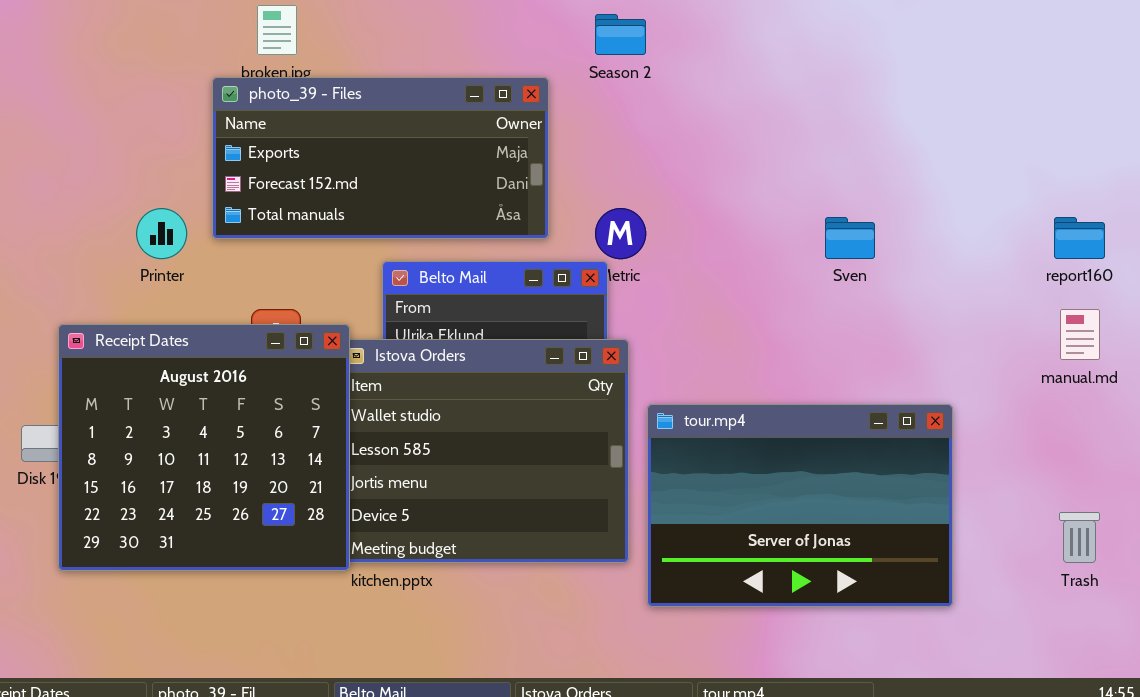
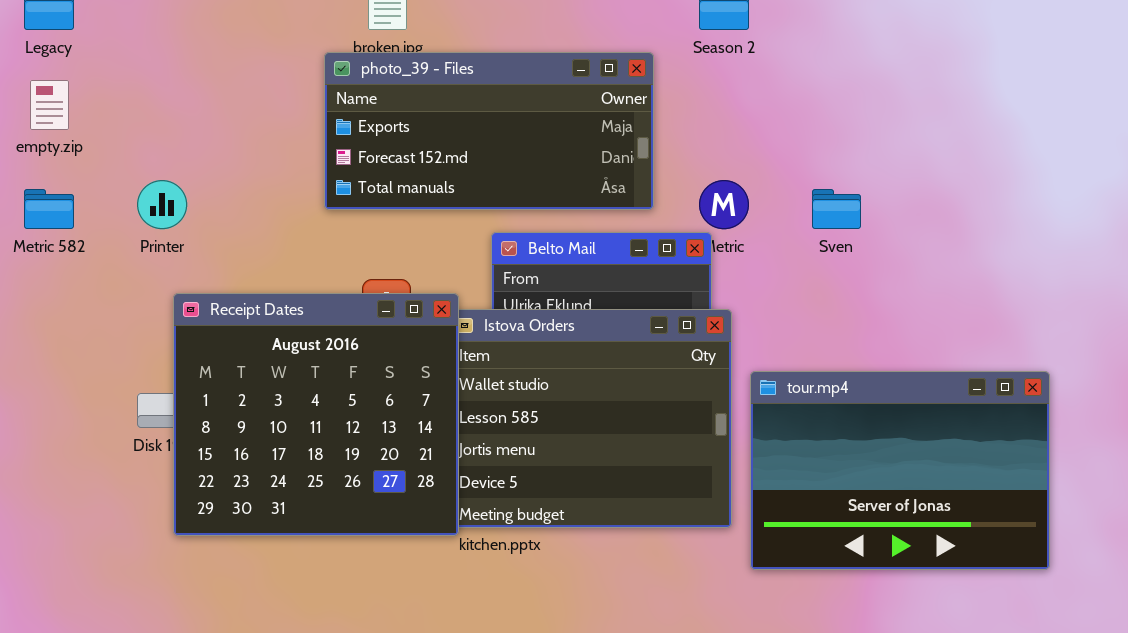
Printer: [136,208,187,259] -> [137,180,187,229], moved
Sven: [825,217,875,259] -> [812,189,861,229], moved

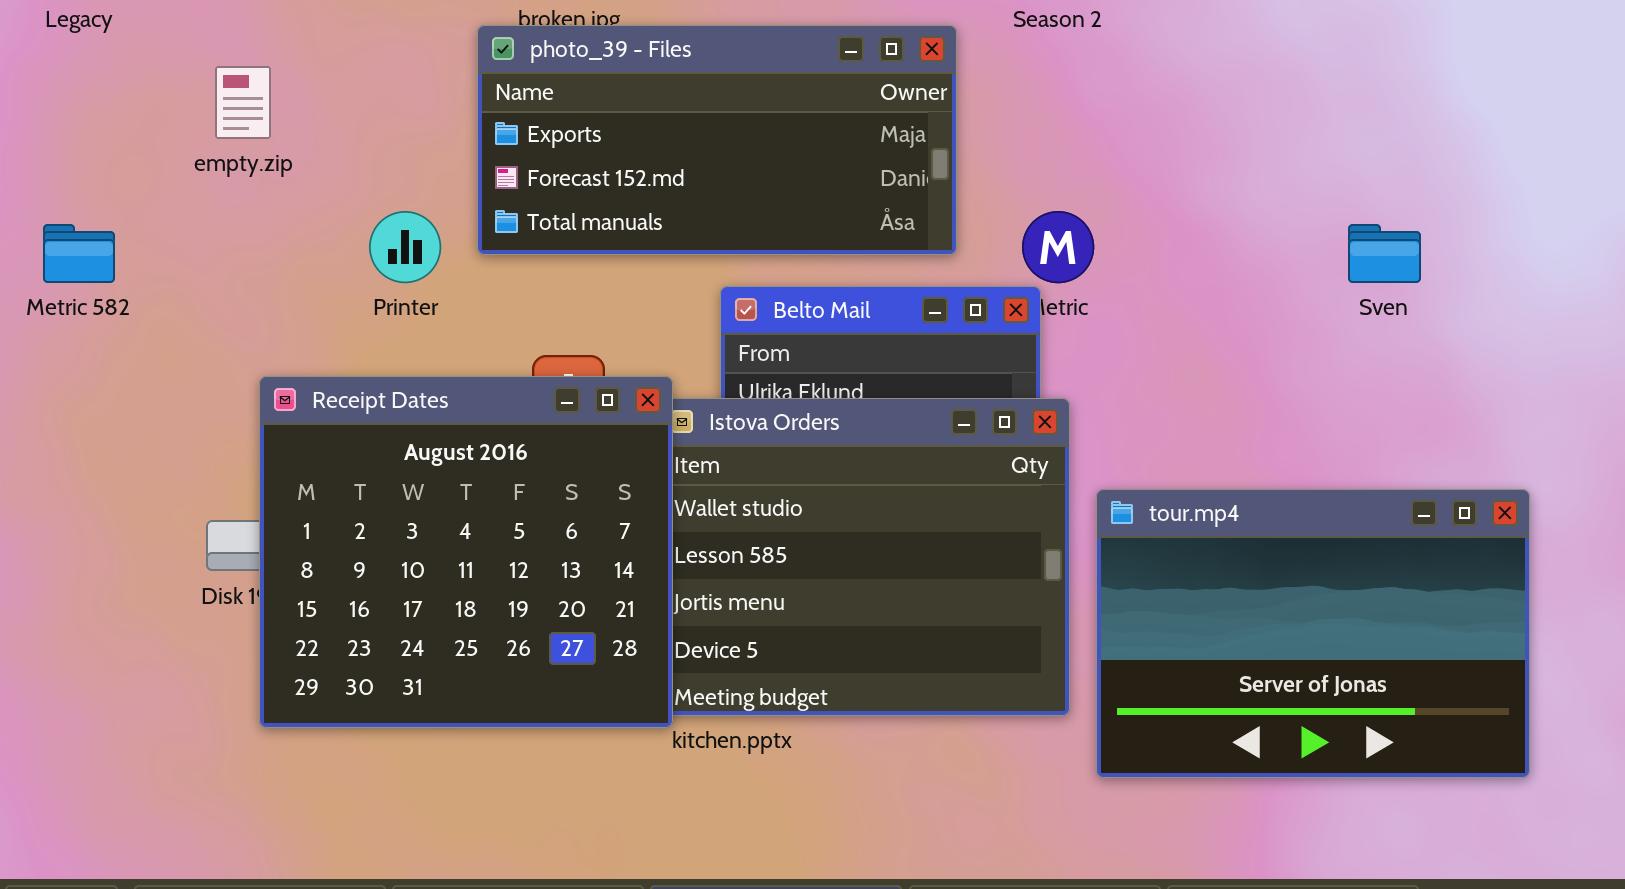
empty.zip: [30,80,69,130] -> [215,66,271,139], moved
Printer: [137,180,187,229] -> [369,211,441,283], moved
Sven: [812,189,861,229] -> [1348,224,1421,283], moved

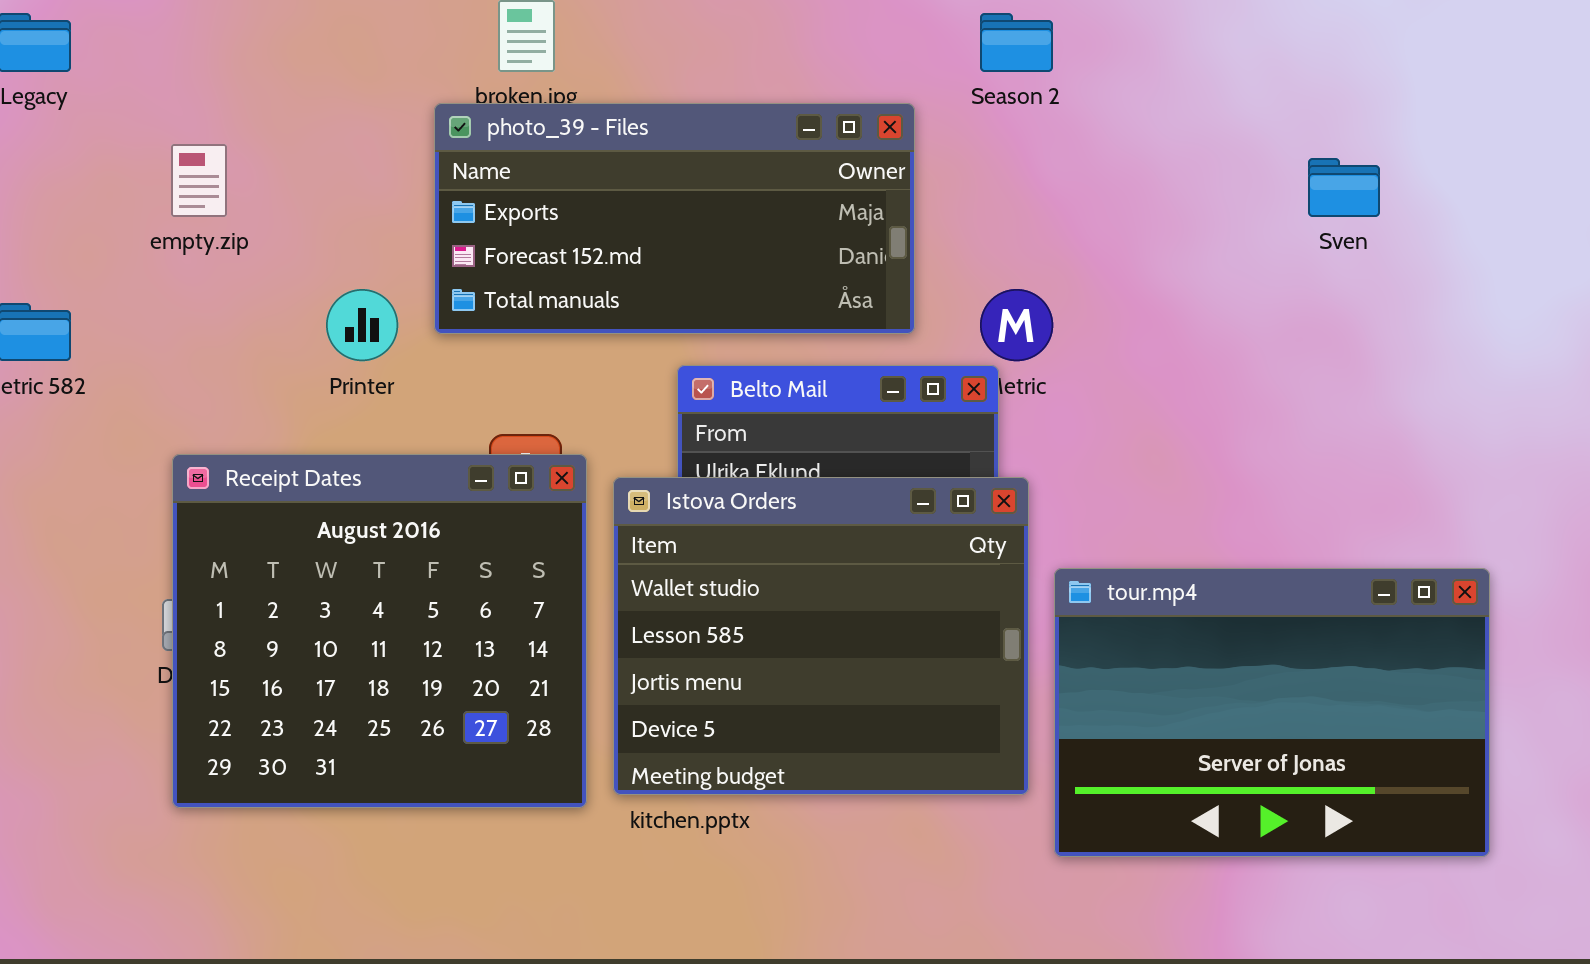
Sven: [1348,224,1421,283] -> [1308,158,1380,217], moved
Receipt Dates: [259,376,673,728] -> [172,454,587,808], moved

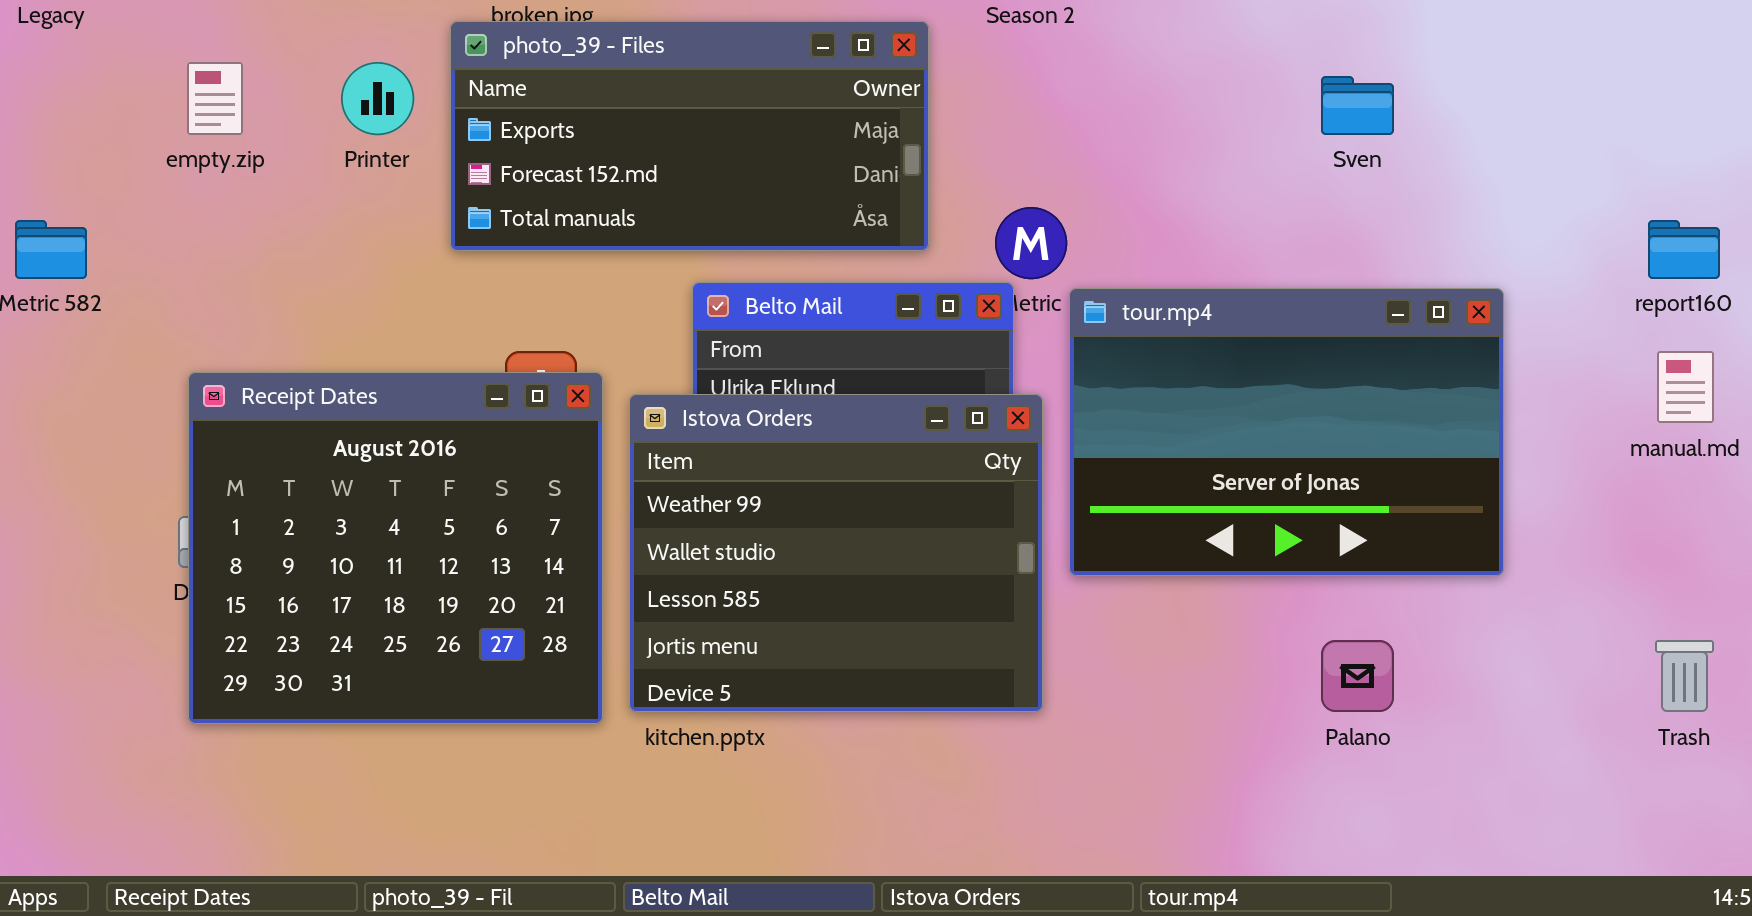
Printer: [326,289,398,361] -> [341,62,414,135], moved
Istova Orders: [613,477,1029,795] -> [629,394,1043,712], scrolled up 1 row
tour.mp4: [1054,568,1490,857] -> [1069,288,1504,576], moved

